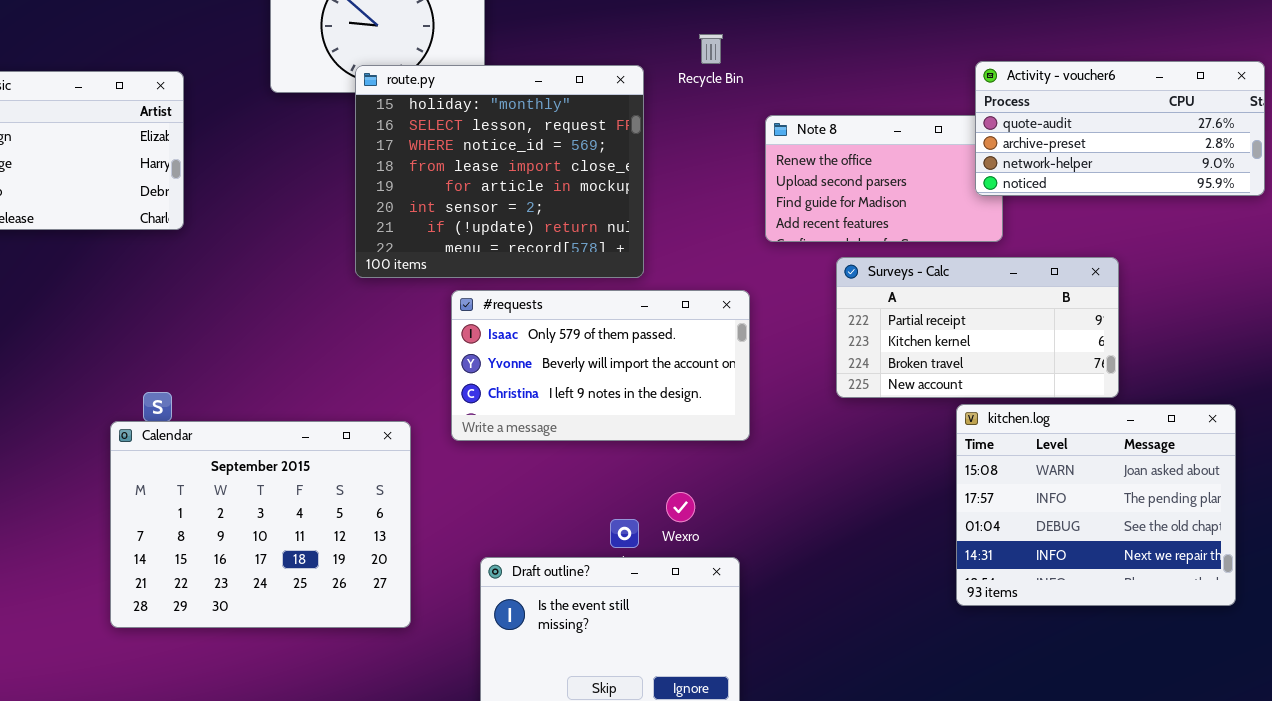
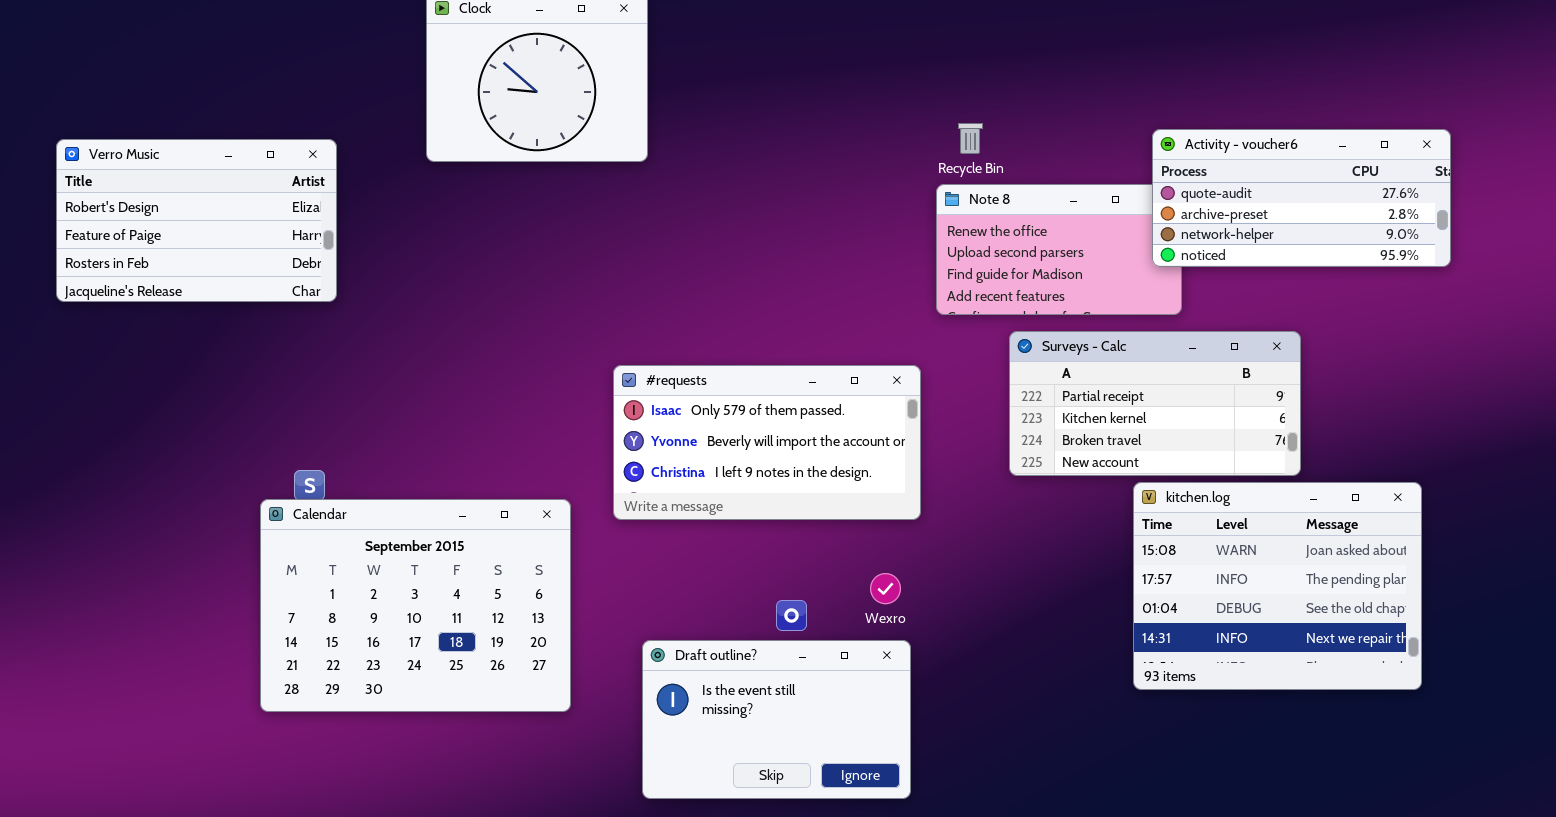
Recycle Bin: [699,34,723,64] -> [958,123,983,154], moved
route.py: [355,65,644,278] -> none, closed
Wexro: [666,492,695,522] -> [870,573,901,604], moved

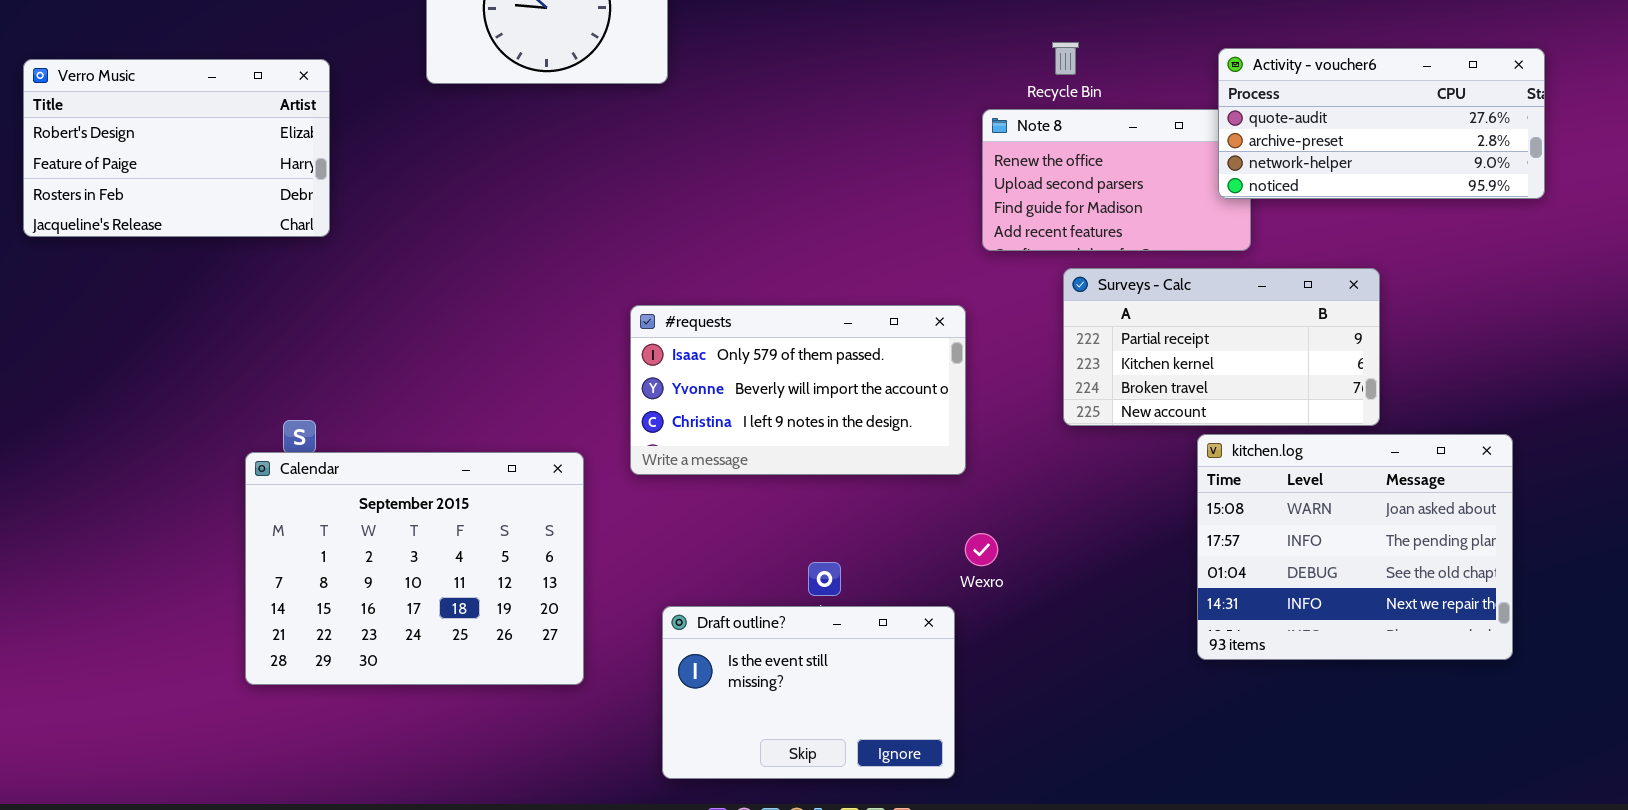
Recycle Bin: [958,123,983,154] -> [1052,42,1079,75], moved
Wexro: [870,573,901,604] -> [965,533,998,566], moved

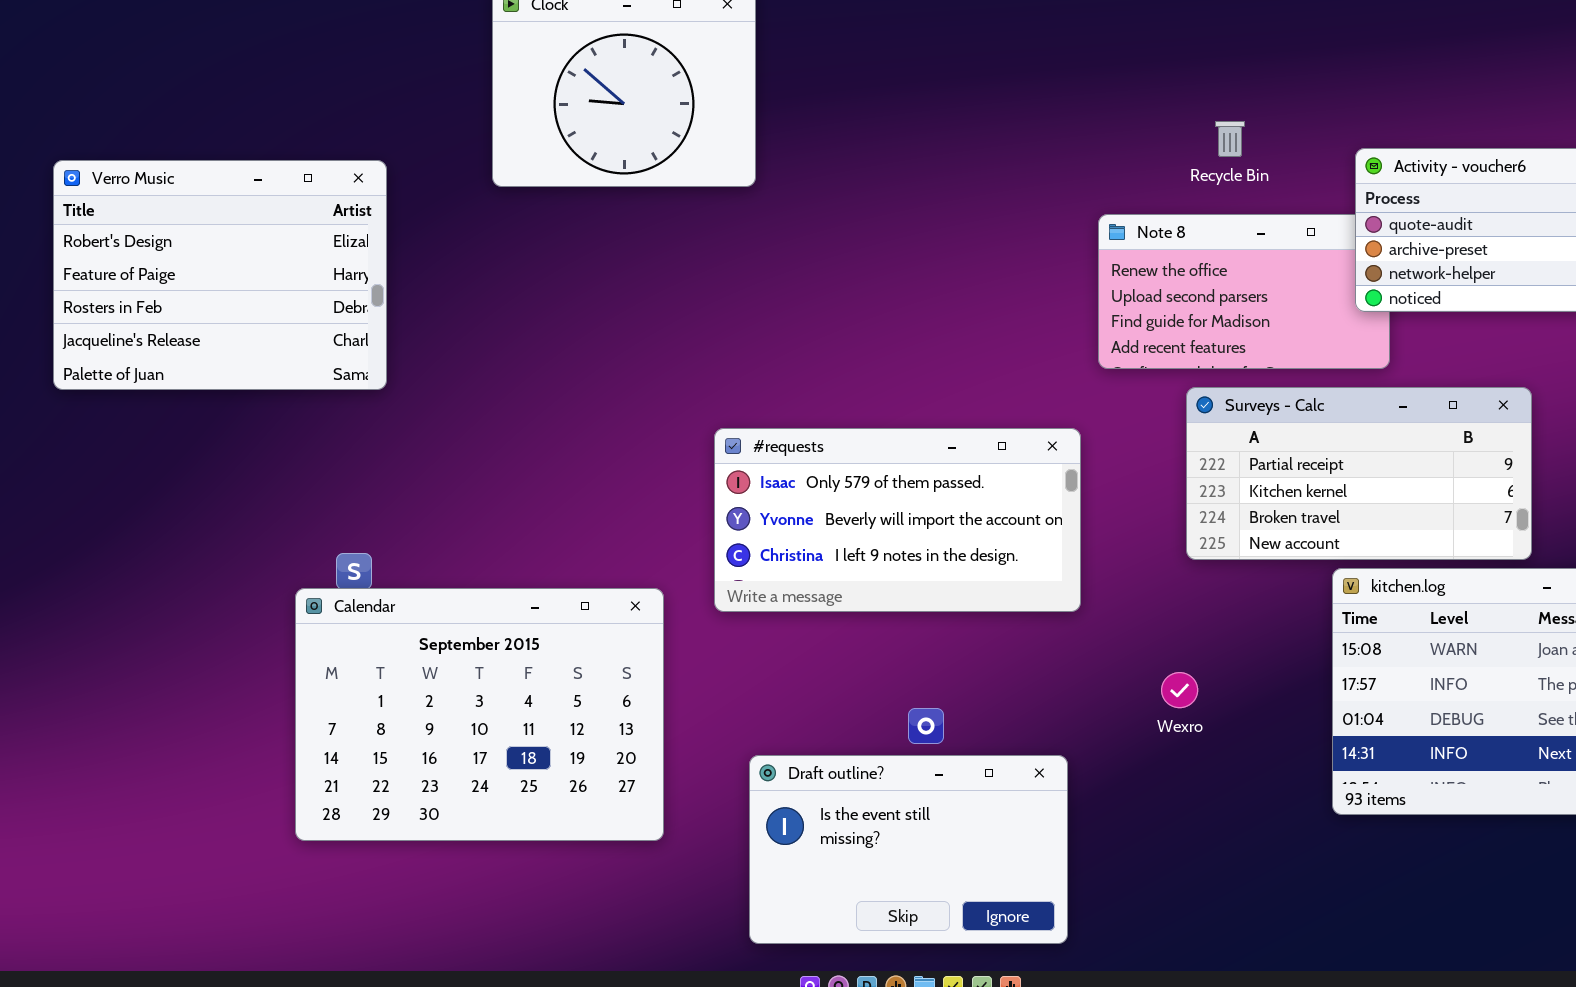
Recycle Bin: [1052,42,1079,75] -> [1215,121,1245,157], moved
Verro Music: [23,59,330,237] -> [53,160,387,390], resized
Wexro: [965,533,998,566] -> [1161,672,1198,708], moved

